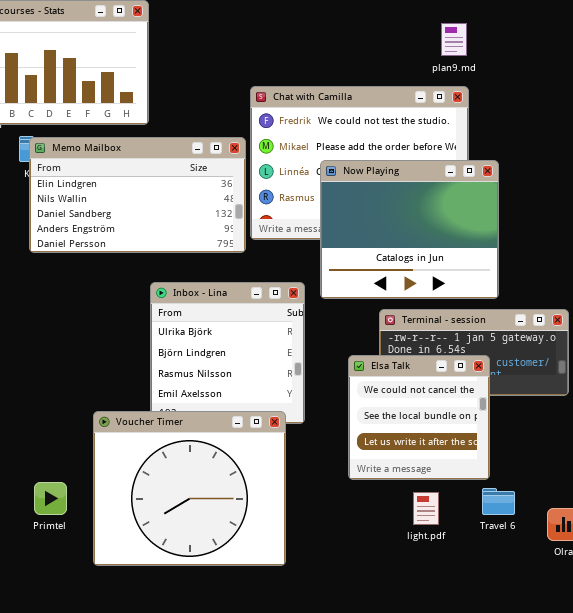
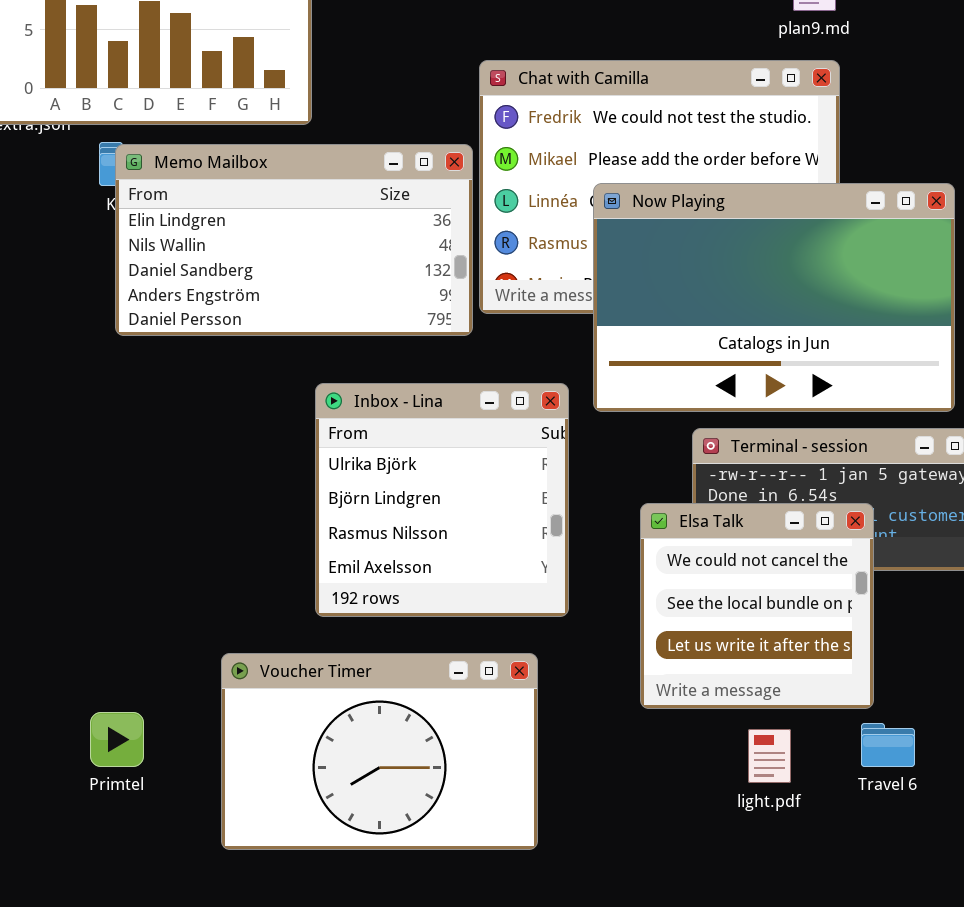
Now Playing: [320,160,499,299] -> [593,183,955,412], resized
Voucher Timer: [93,411,286,566] -> [221,653,538,850], resized
Primtel: [34,482,67,515] -> [90,712,144,767], moved

